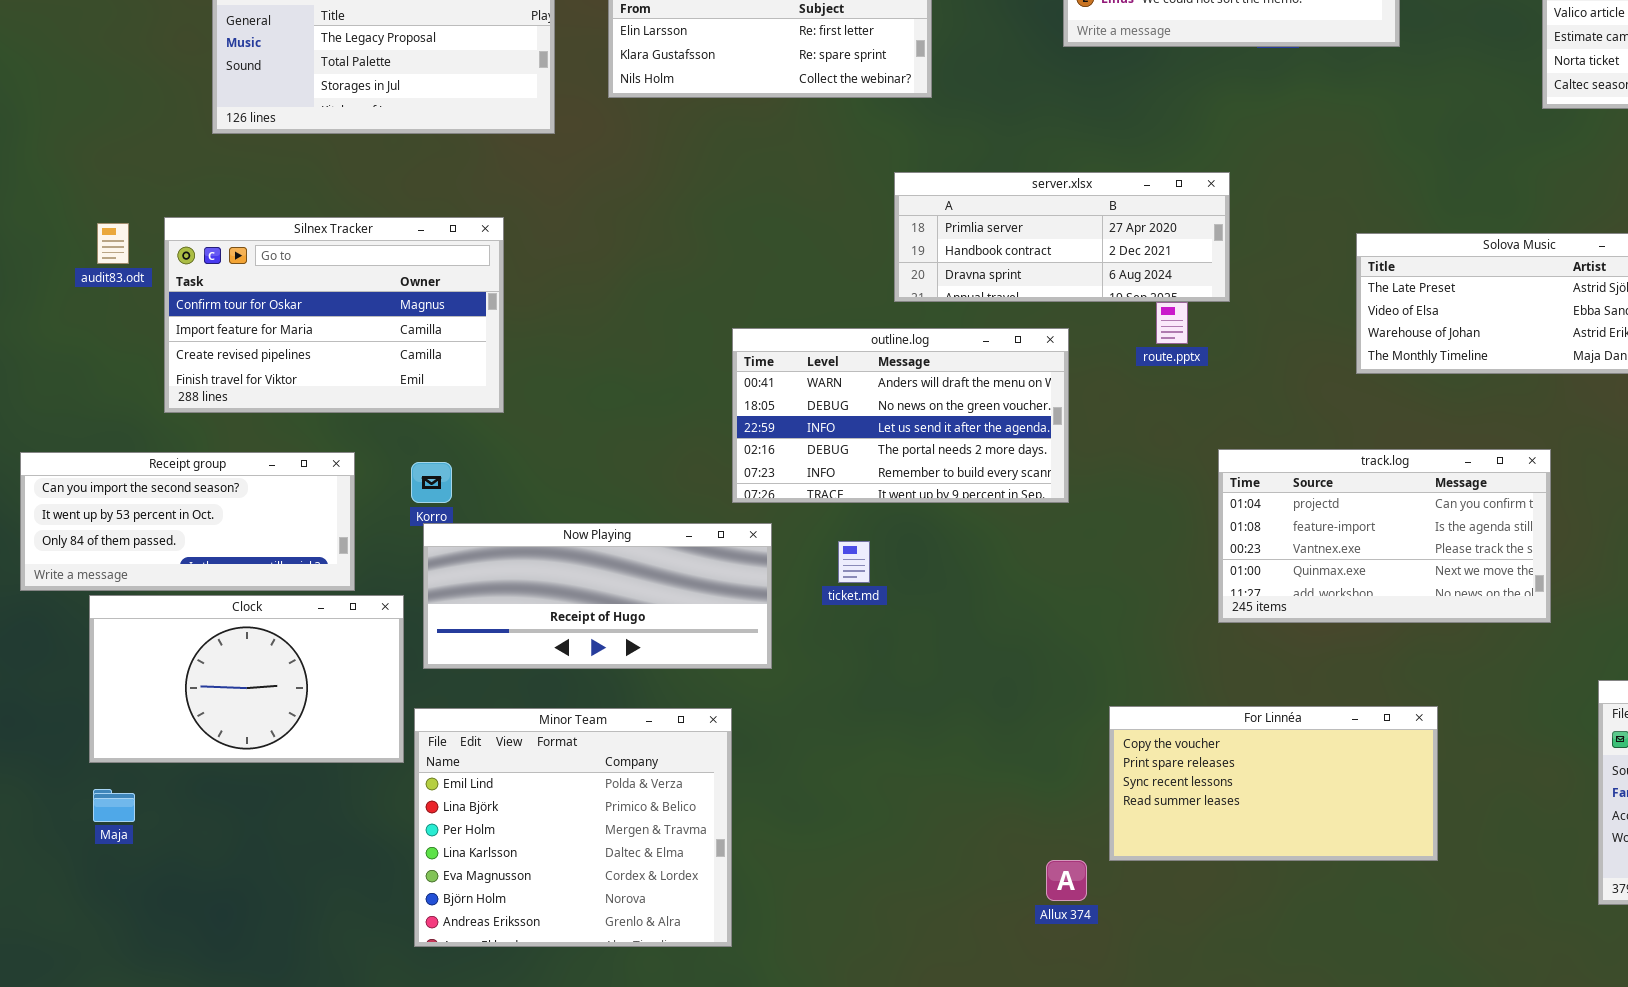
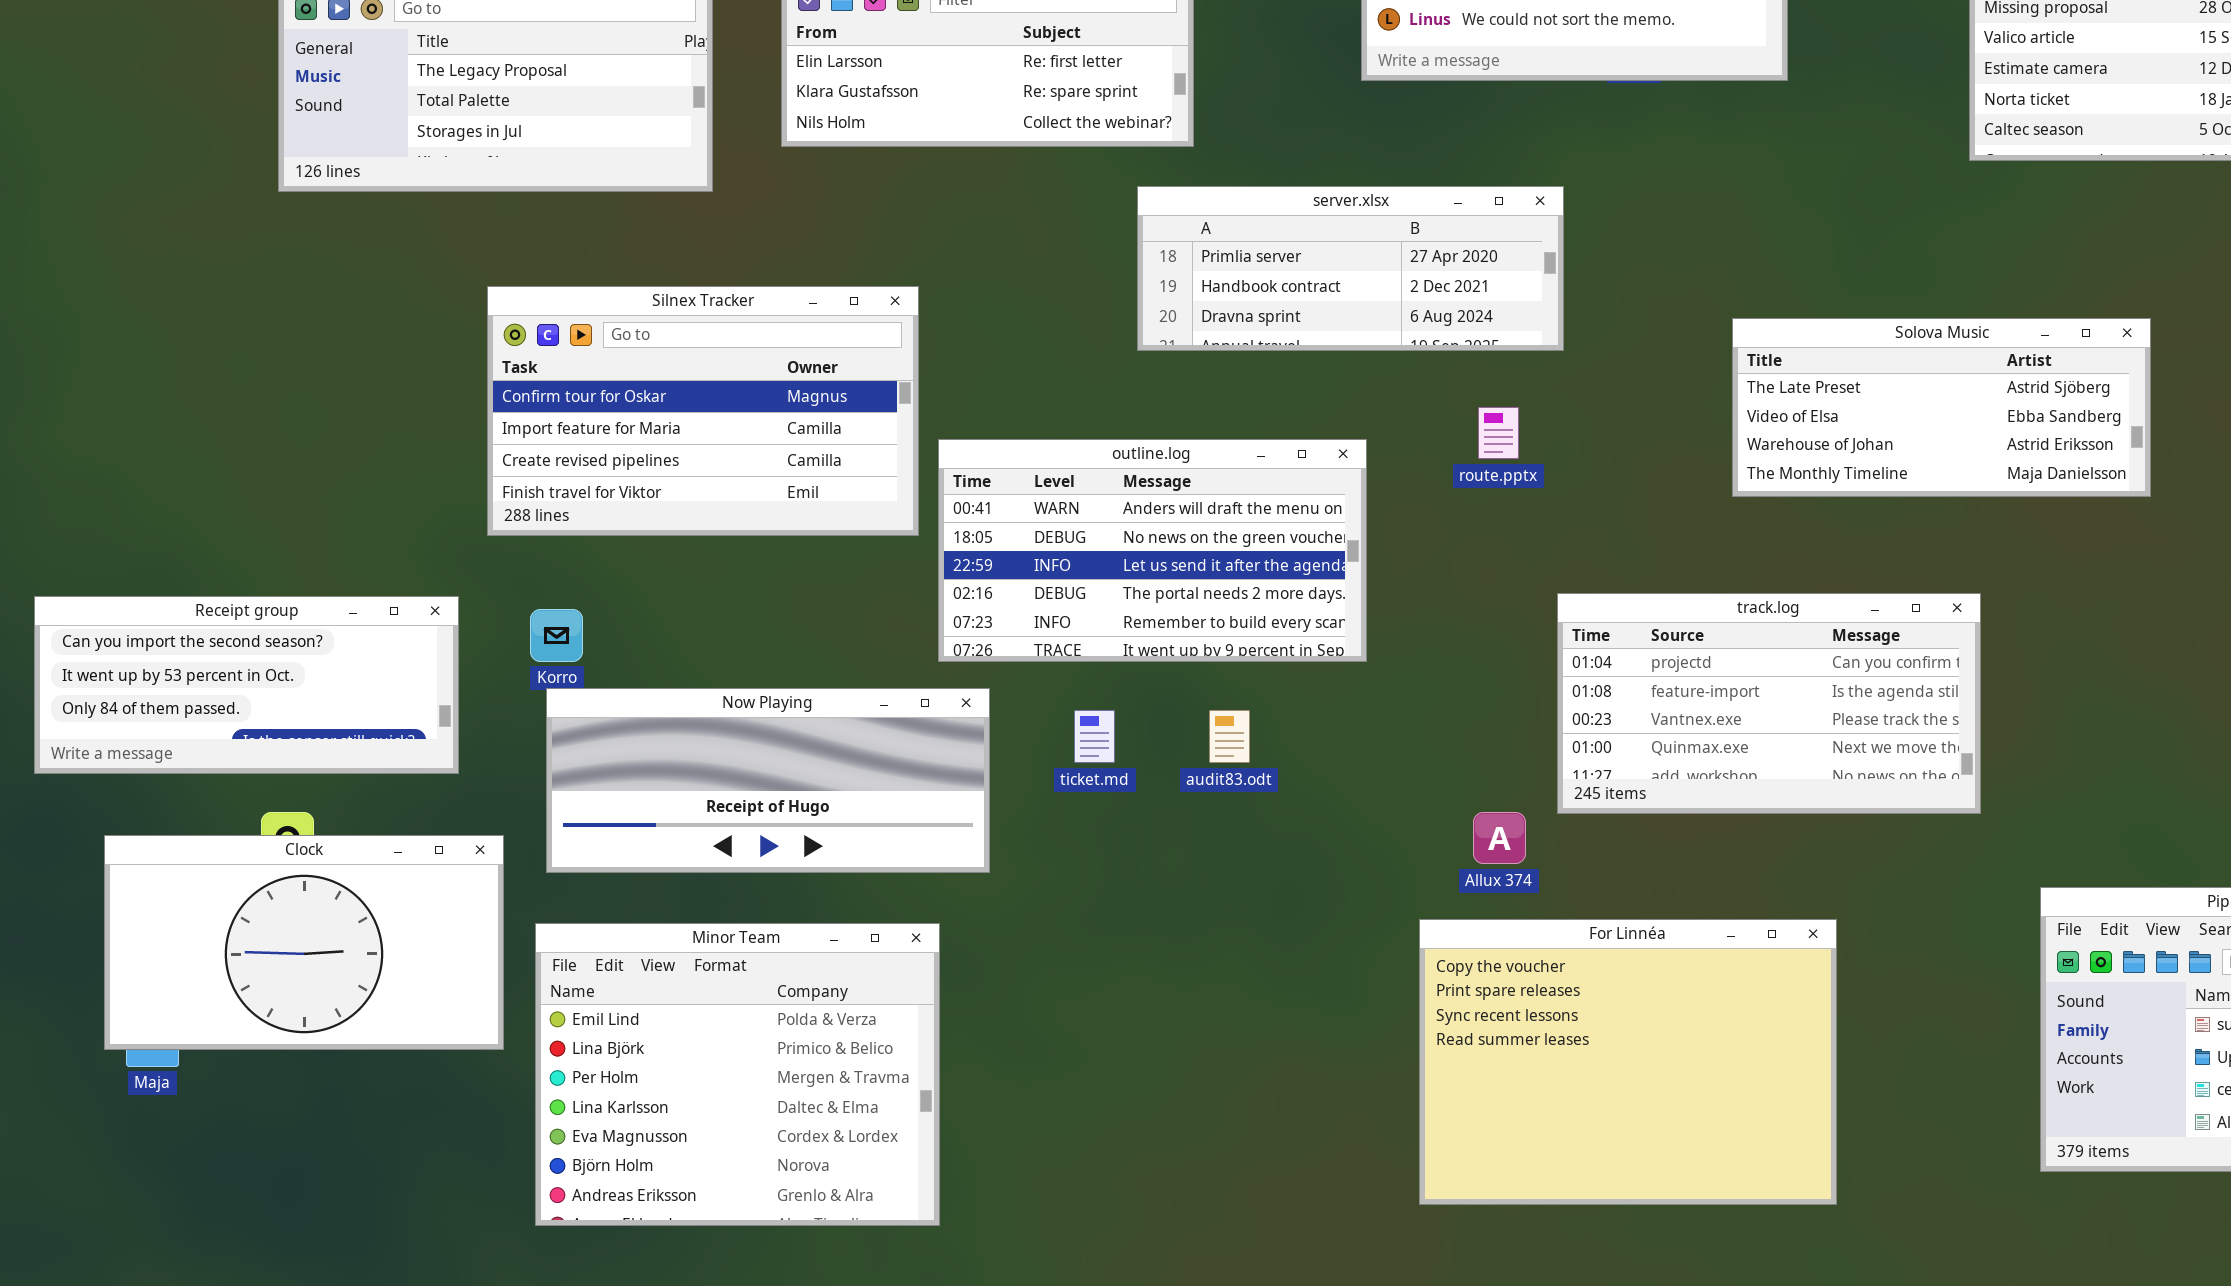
server.xlsx: [894,172,1230,302] -> [1137,186,1564,351], moved
Silnex Tracker: [164,217,504,413] -> [487,286,919,536], moved
audit83.odt: [97,223,129,264] -> [1209,710,1250,763], moved
Clock: [89,595,404,763] -> [104,835,504,1050], moved
For Linnéa: [1109,706,1438,861] -> [1419,919,1837,1205], resized
Allux 374: [1046,860,1087,901] -> [1473,812,1526,864], moved

